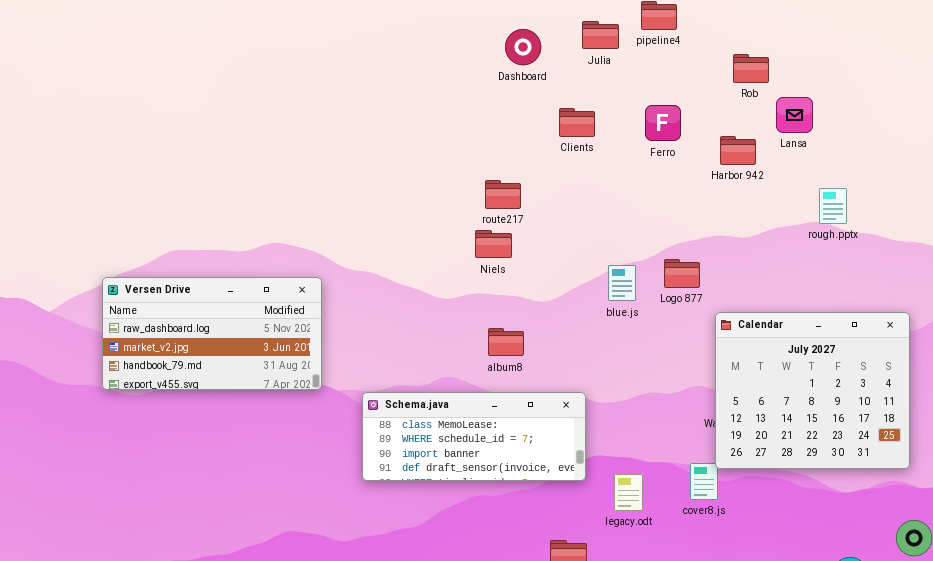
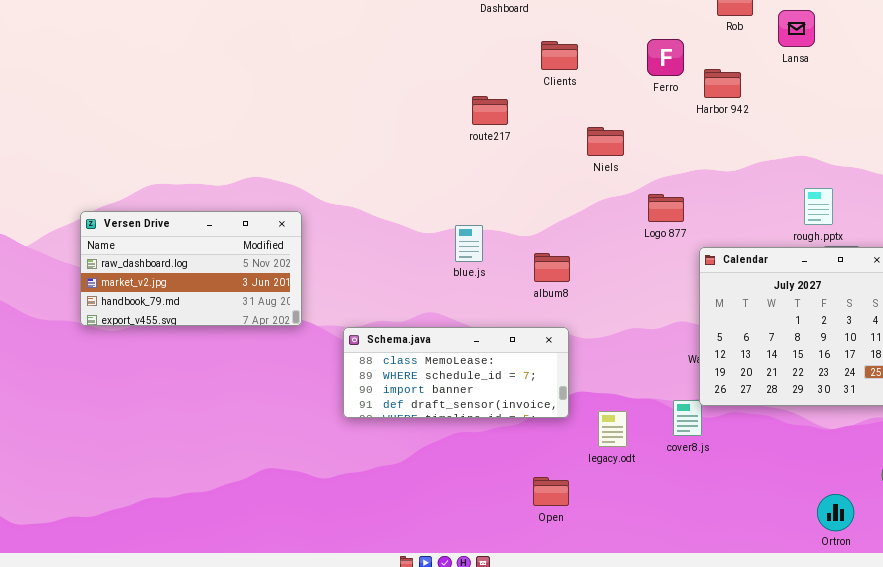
Lansa: [776,97,813,133] -> [778,10,815,47], moved
Ferro: [645,105,681,141] -> [647,39,684,76], moved
route217: [485,180,521,209] -> [472,96,508,125], moved
rough.pptx: [819,188,847,224] -> [804,188,833,225], moved
Niels: [475,230,512,258] -> [587,127,624,156], moved
blue.js: [608,265,636,301] -> [455,225,483,262], moved
album8: [488,328,524,356] -> [534,253,570,282], moved

